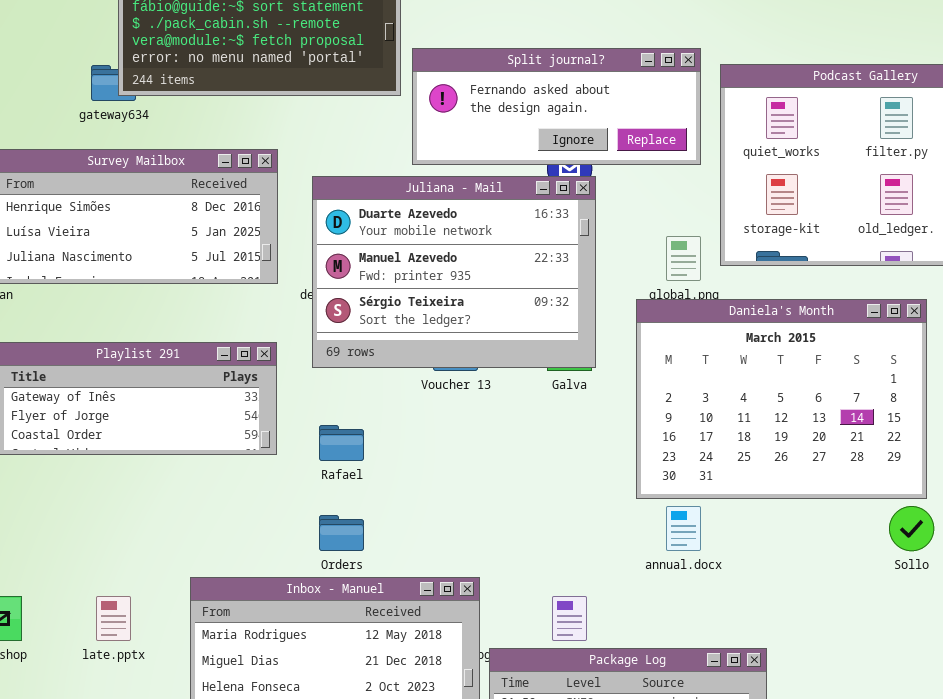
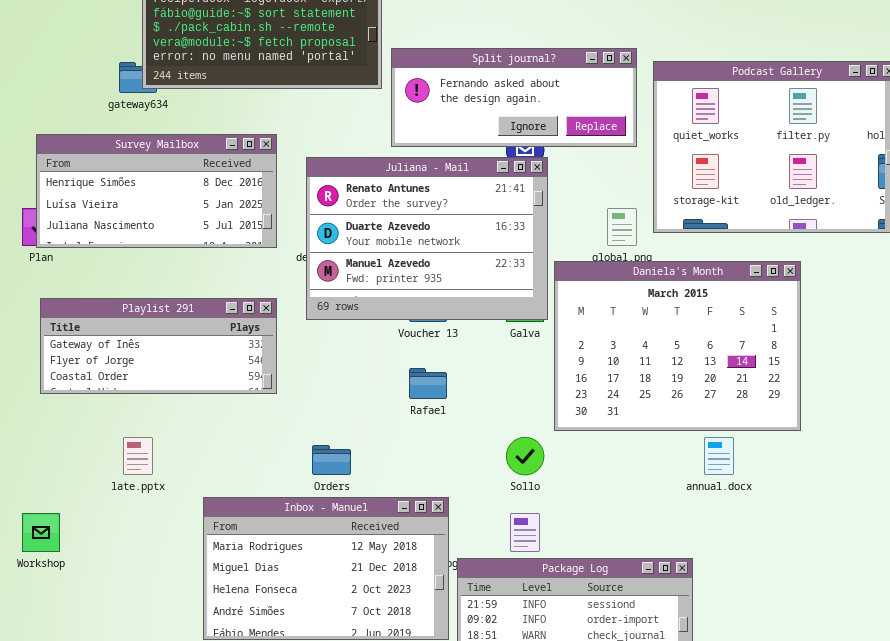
Juliana - Mail: [312,176,596,368] -> [306,157,548,320], scrolled up 1 row
Daniela's Month: [636,299,927,499] -> [554,261,801,431], moved
Rafael: [319,425,364,461] -> [409,368,447,399], moved
annual.docx: [666,506,701,551] -> [704,437,734,475], moved
Sollo: [889,506,934,551] -> [506,437,544,475], moved
late.pptx: [96,596,131,641] -> [123,437,153,475], moved

